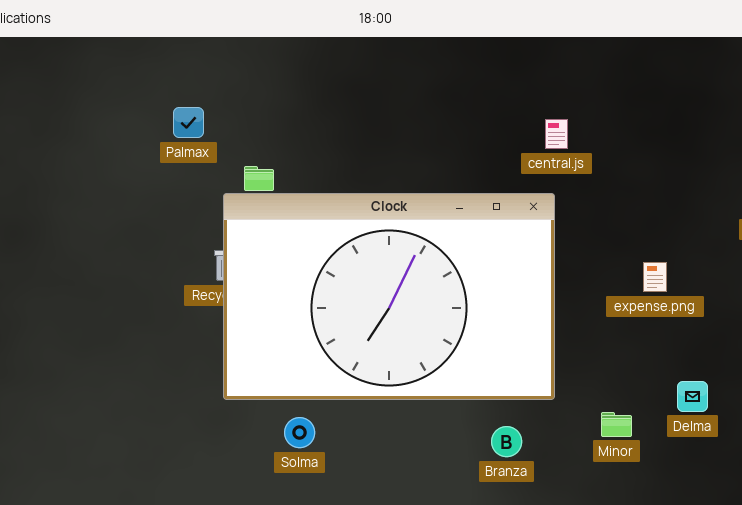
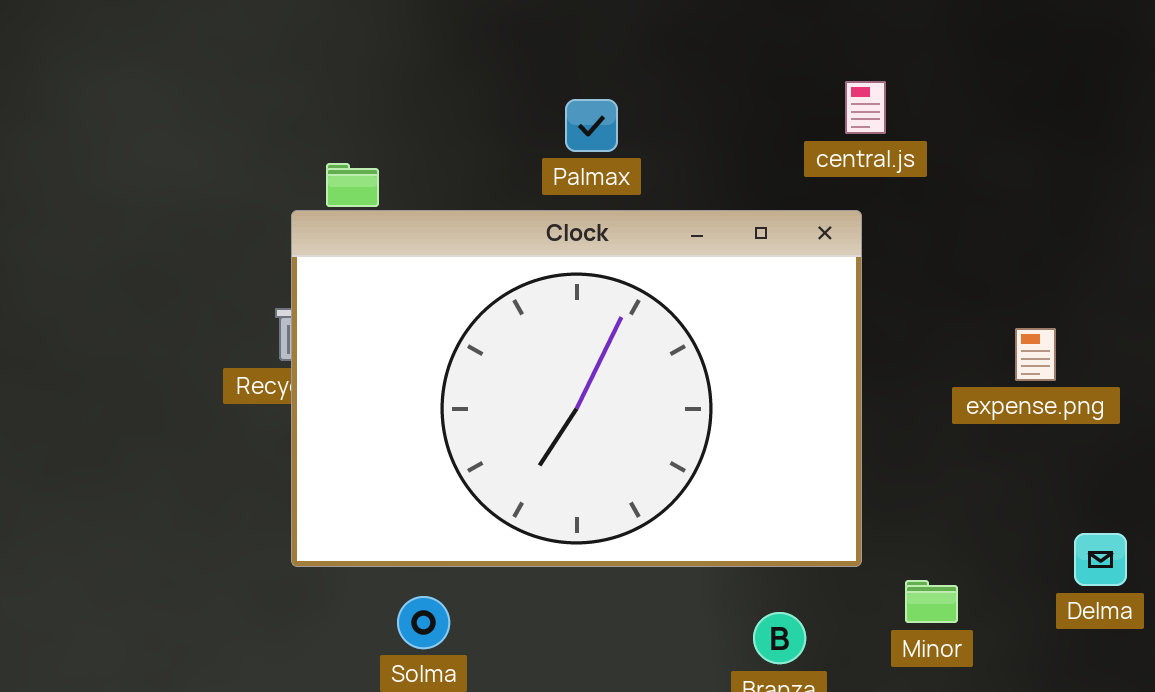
Palmax: [173,107,204,138] -> [565,99,618,152], moved
Minor: [601,412,632,437] -> [905,580,958,623], moved

